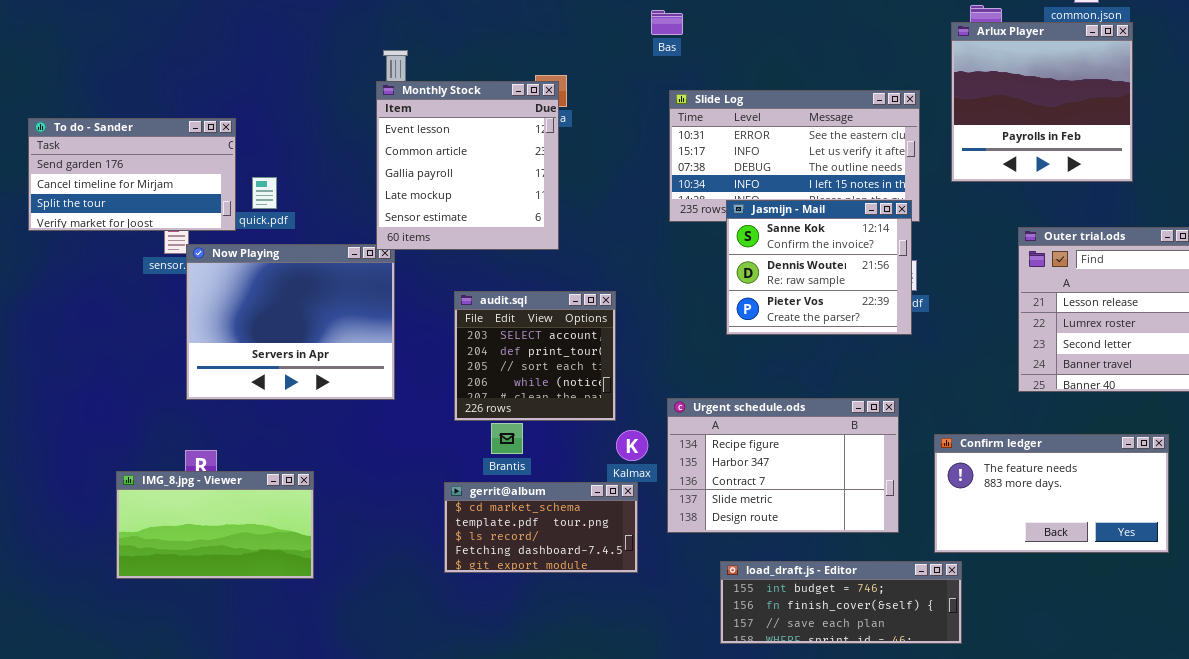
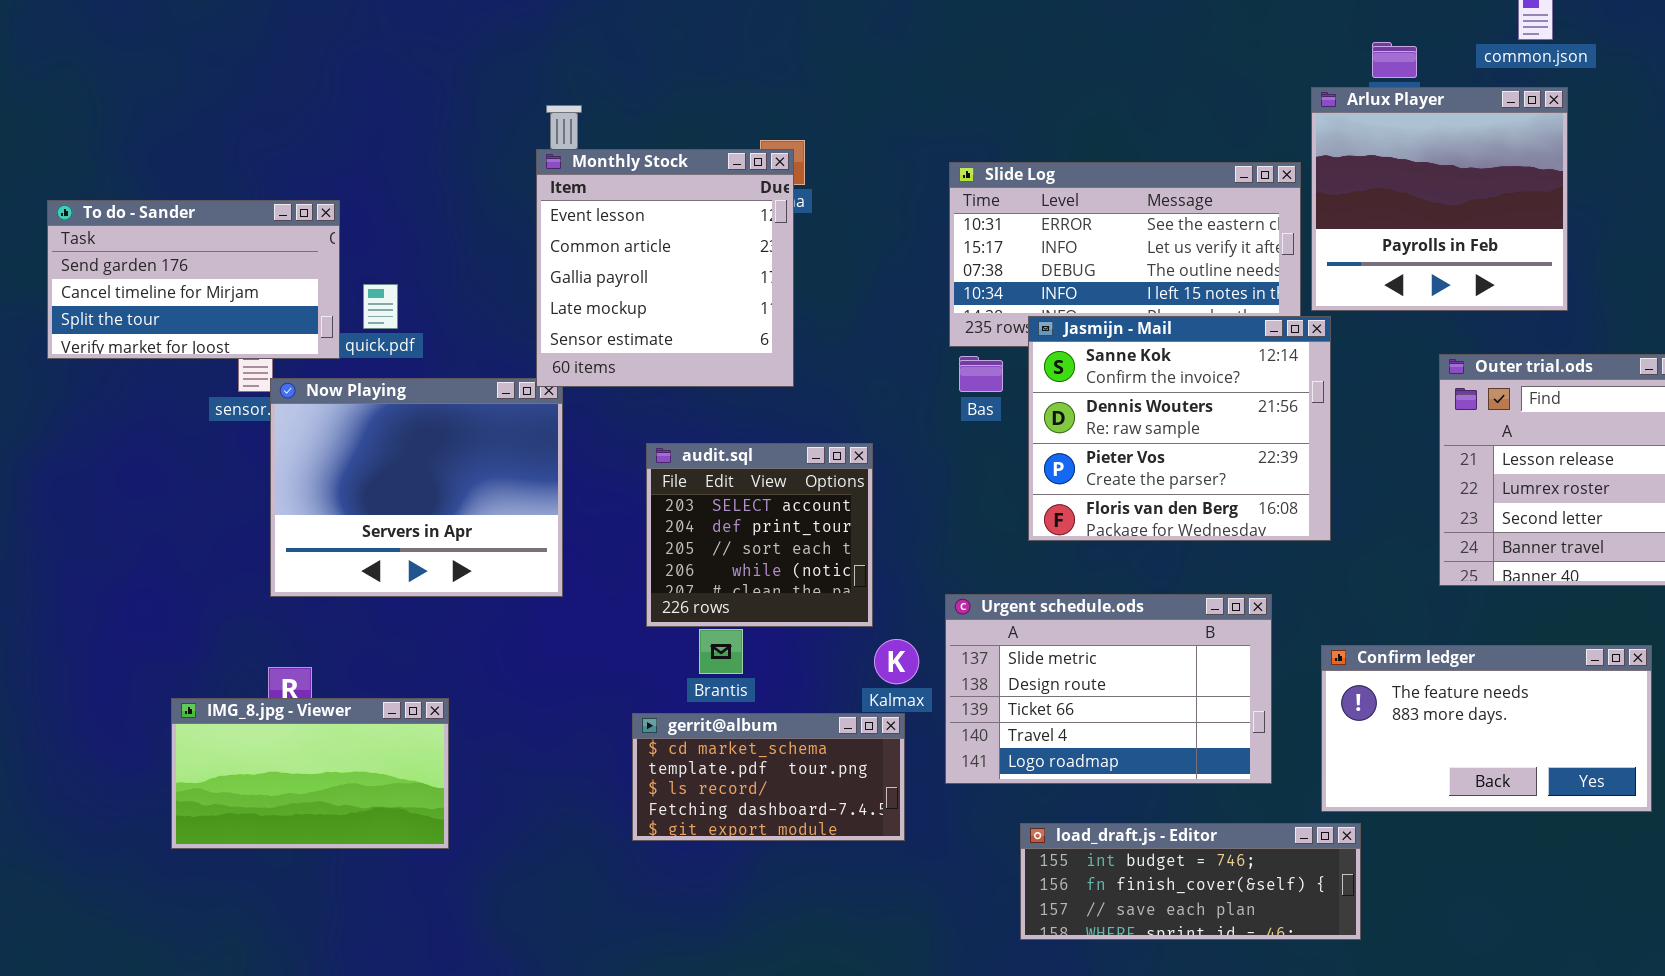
Bas: [651,10,683,35] -> [959,356,1003,392], moved
Arlux Player: [951,22,1133,182] -> [1311,87,1568,311], moved
Jasmijn - Mail: [726,200,912,335] -> [1028,316,1331,541], resized
Urgent schedule.ods: [667,398,899,533] -> [945,594,1272,784], scrolled down 3 rows

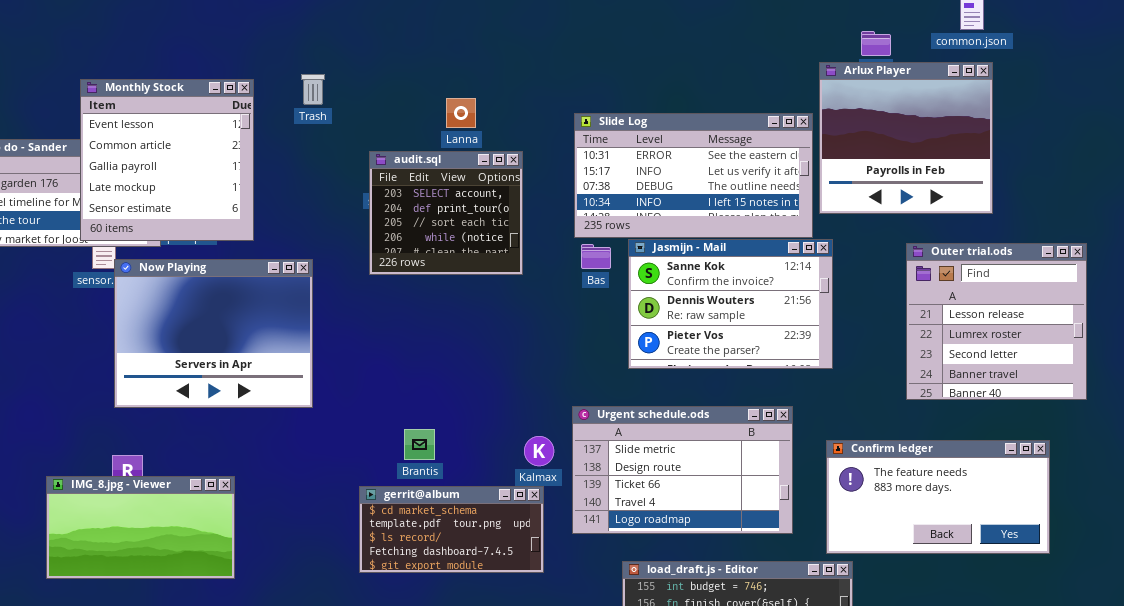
Monthly Stock: [536,149,794,387] -> [80,79,254,241], moved
Jasmijn - Mail: [1028,316,1331,541] -> [628,239,833,369], resized
audit.sql: [646,443,873,627] -> [369,151,523,275], moved

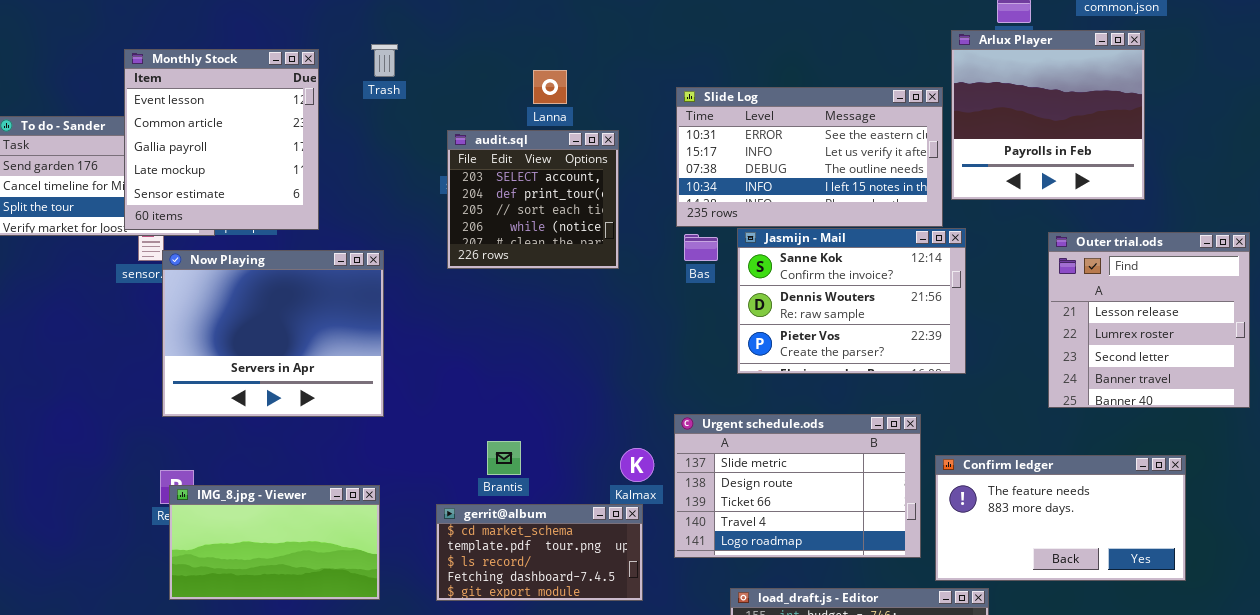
Confirm ledger: [826,440,1050,554] -> [935,455,1186,581], moved
IMG_8.jpg - Viewer: [46,476,235,579] -> [169,485,380,600], moved

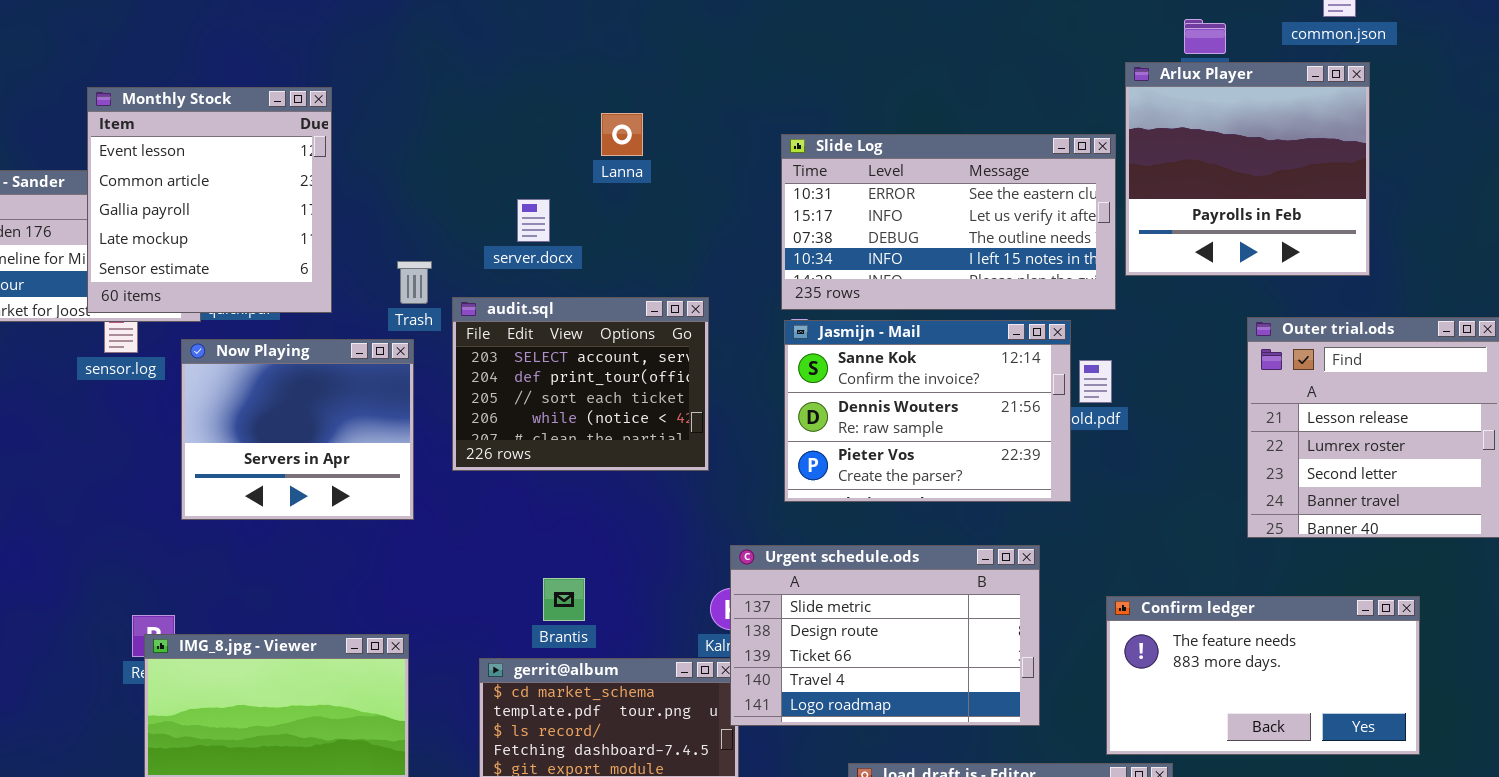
Trash: [371,44,398,77] -> [397,261,432,304], moved
audit.sql: [447,130,619,269] -> [452,297,709,471], moved, resized
Jasmijn - Mail: [737,228,966,374] -> [784,320,1071,502], moved
Now Playing: [162,250,384,417] -> [181,339,414,520], resized
Urgent schedule.ods: [674,414,921,558] -> [730,545,1040,726], moved

